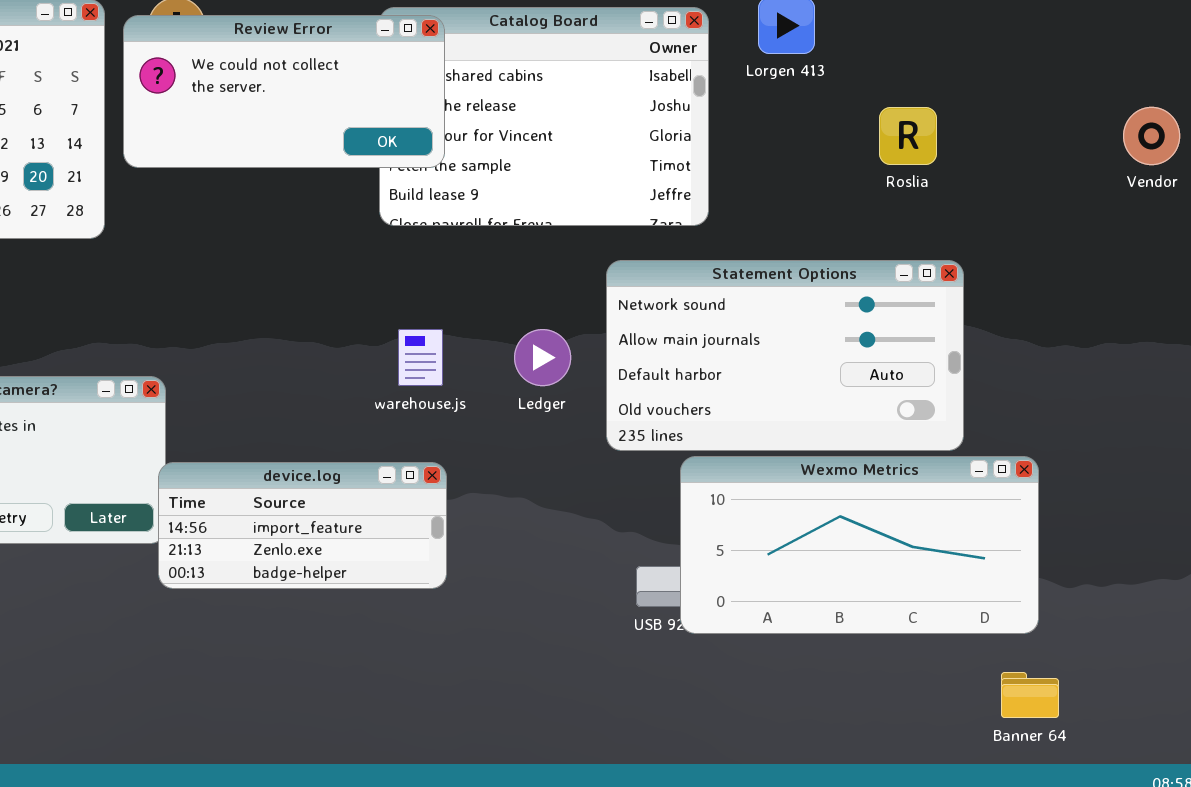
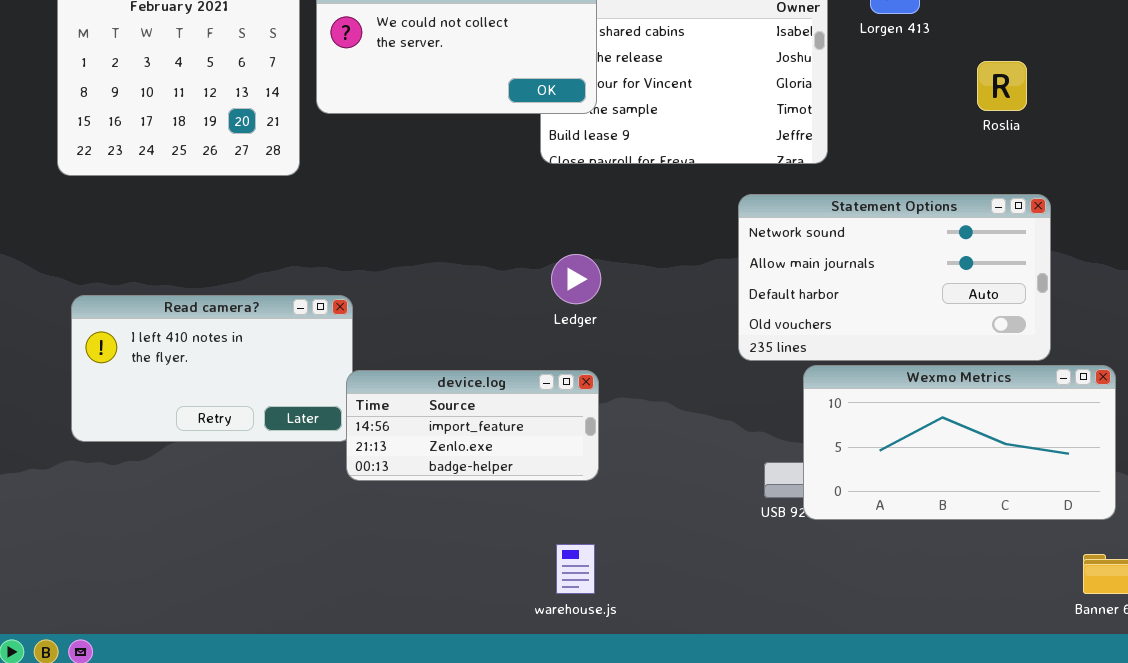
warehouse.js: [398,329,443,386] -> [556,544,595,594], moved
Ledger: [514,329,571,386] -> [551,254,601,304], moved

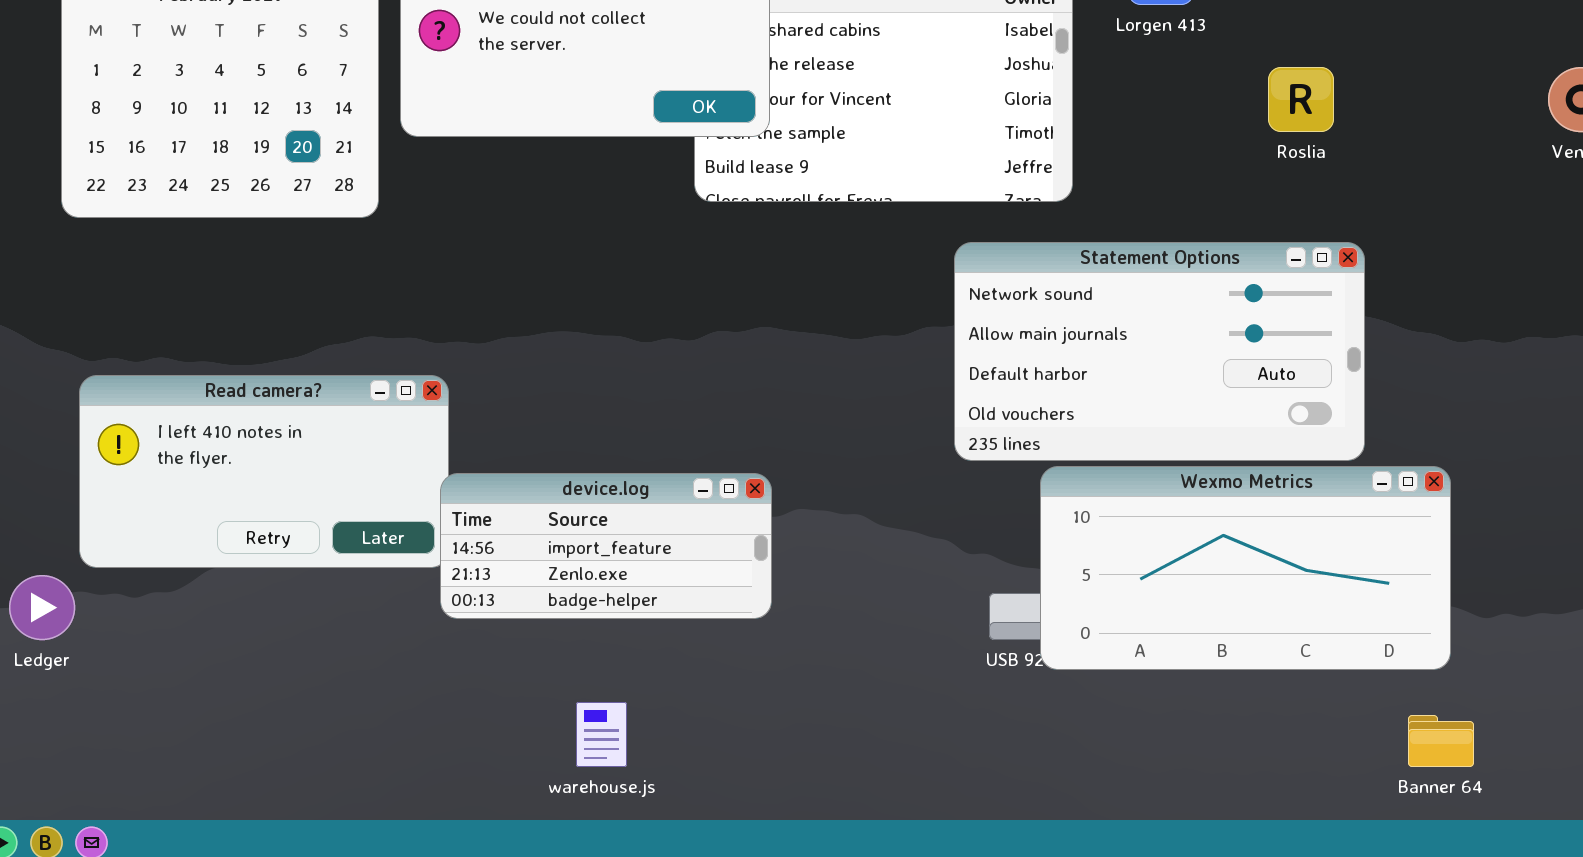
Ledger: [551,254,601,304] -> [9,575,75,640], moved
warehouse.js: [556,544,595,594] -> [576,702,627,767], moved

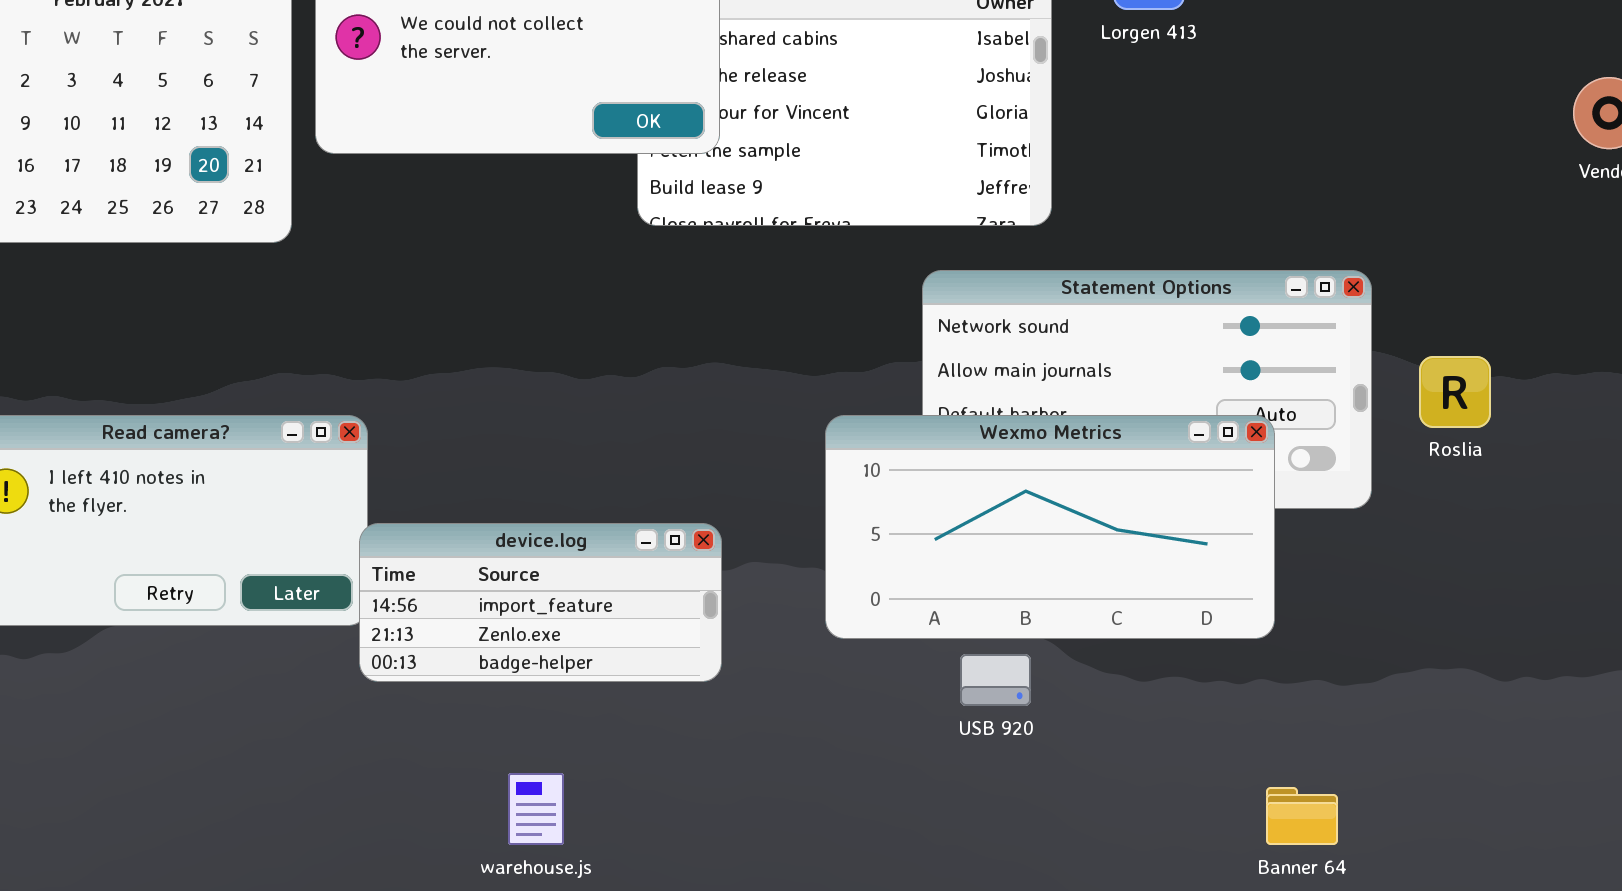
Roslia: [1268,67,1334,132] -> [1419,356,1491,428], moved
Wexmo Metrics: [1040,466,1451,670] -> [825,415,1275,639], moved
Banner 64: [1408,715,1474,767] -> [1266,787,1338,845], moved

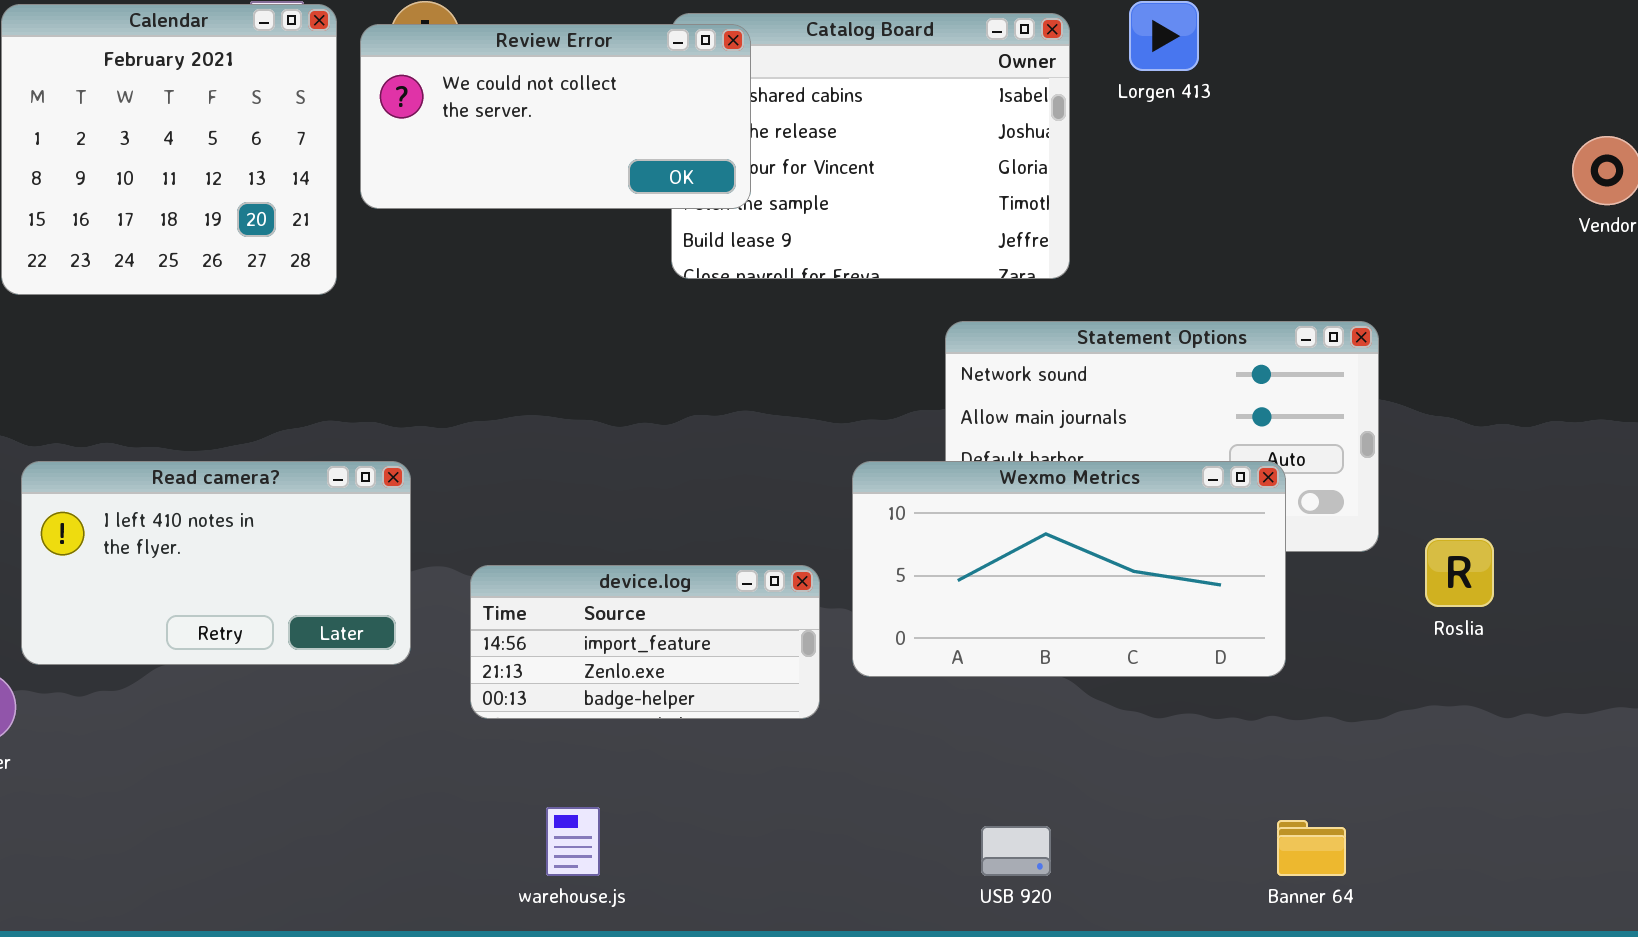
Roslia: [1419,356,1491,428] -> [1425,538,1494,607], moved
device.log: [359,523,722,682] -> [470,565,820,719], moved
USB 920: [960,654,1031,706] -> [981,826,1051,876], moved

